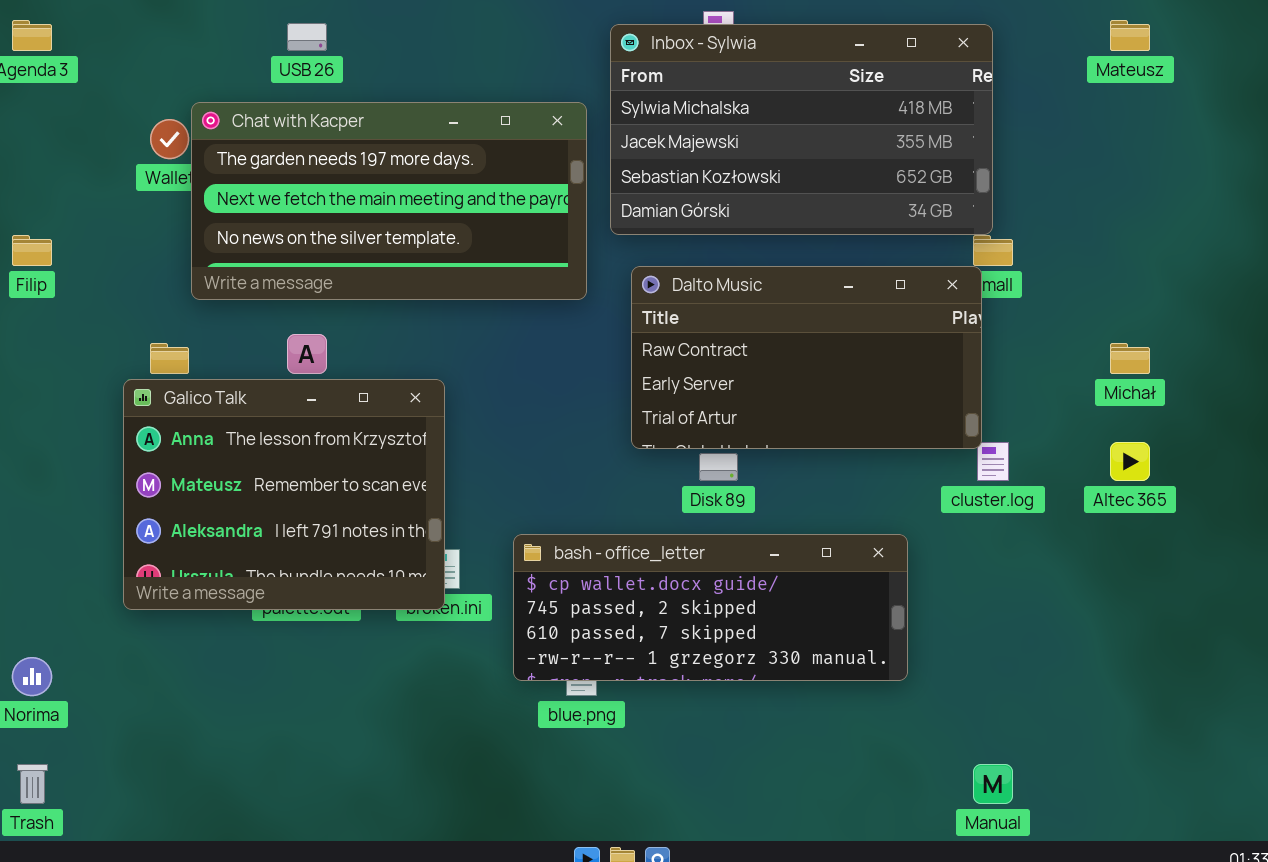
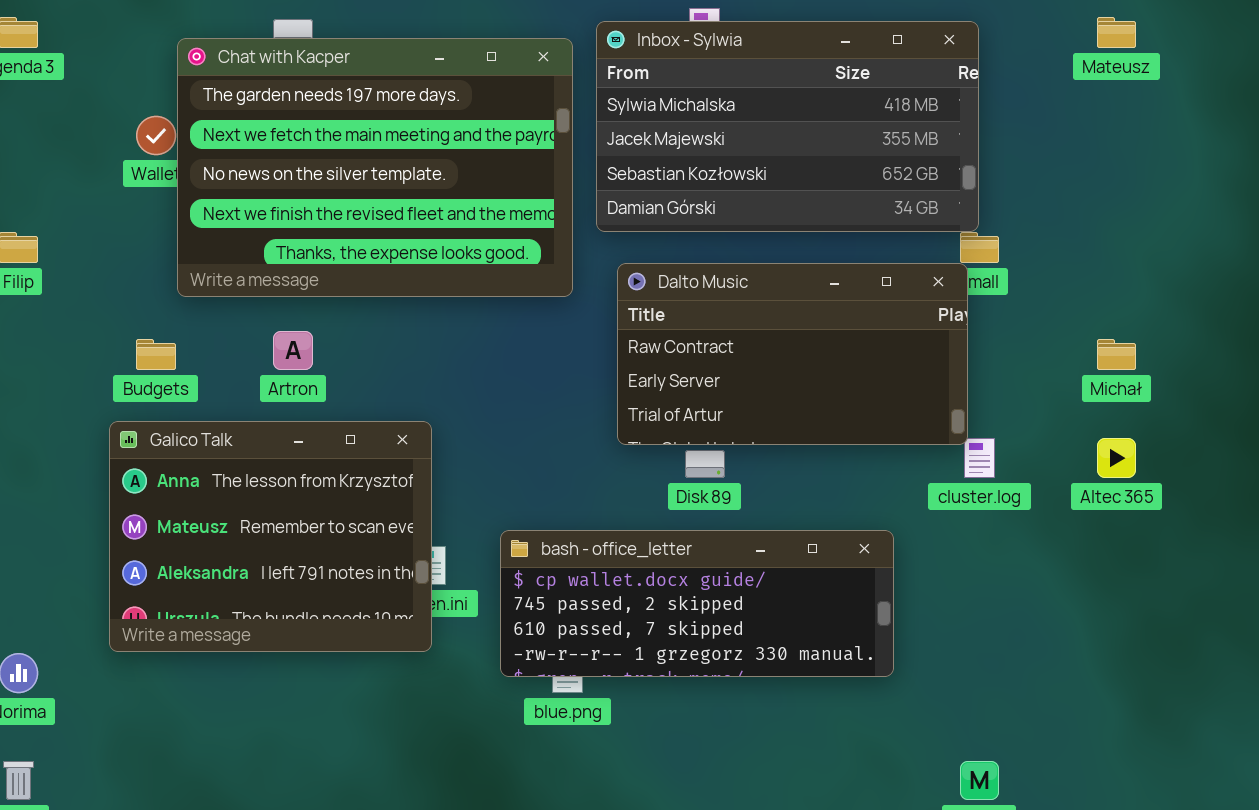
Chat with Kacper: [191,102,587,300] -> [177,38,573,297], resized
Galico Talk: [123,379,445,610] -> [109,421,432,652], moved

